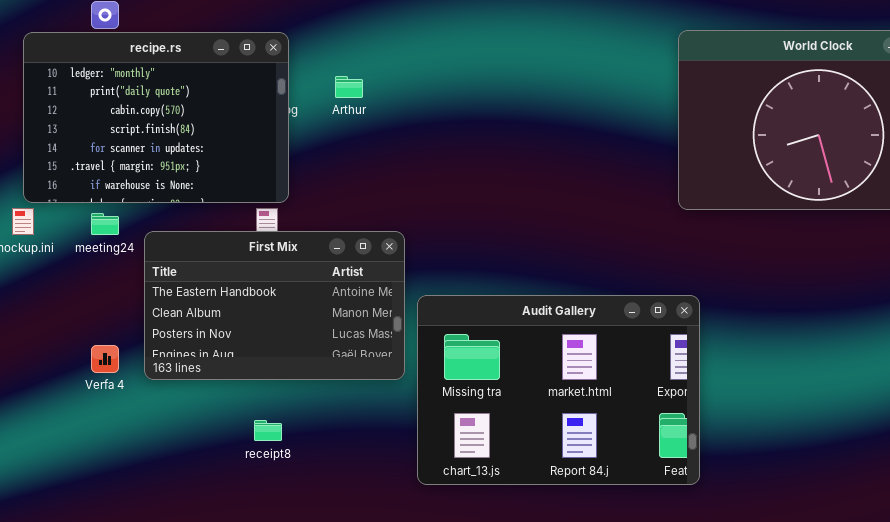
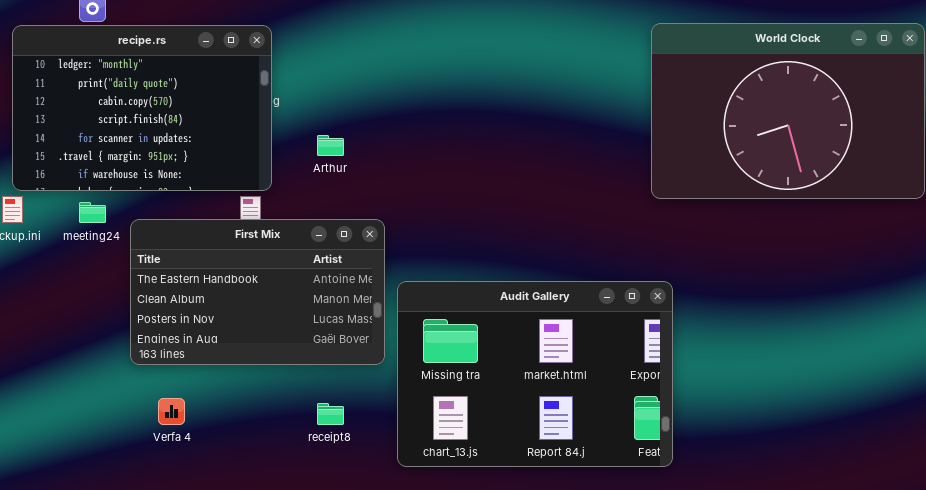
Arthur: [335,76,363,98] -> [317,135,344,156], moved
Verfa 4: [91,345,119,373] -> [158,398,185,425], moved
receipt8: [254,420,282,441] -> [317,403,344,425], moved

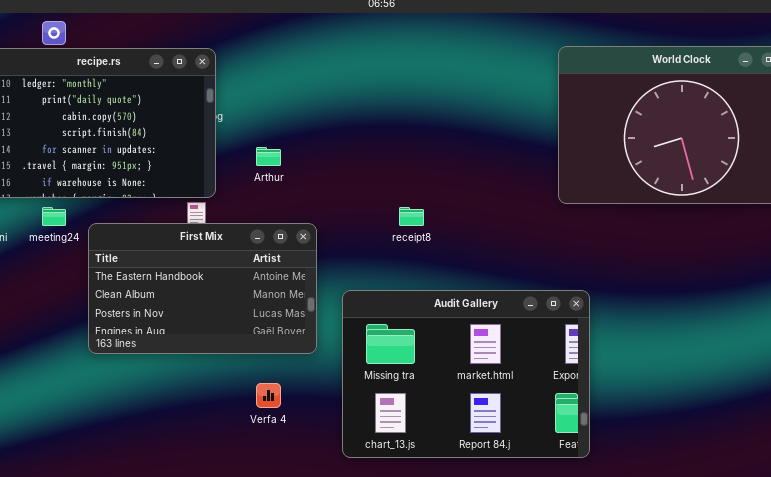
Audit Gallery: [397,281,673,467] -> [342,290,590,458], moved
Verfa 4: [158,398,185,425] -> [256,383,281,408], moved
receipt8: [317,403,344,425] -> [399,207,424,226], moved

